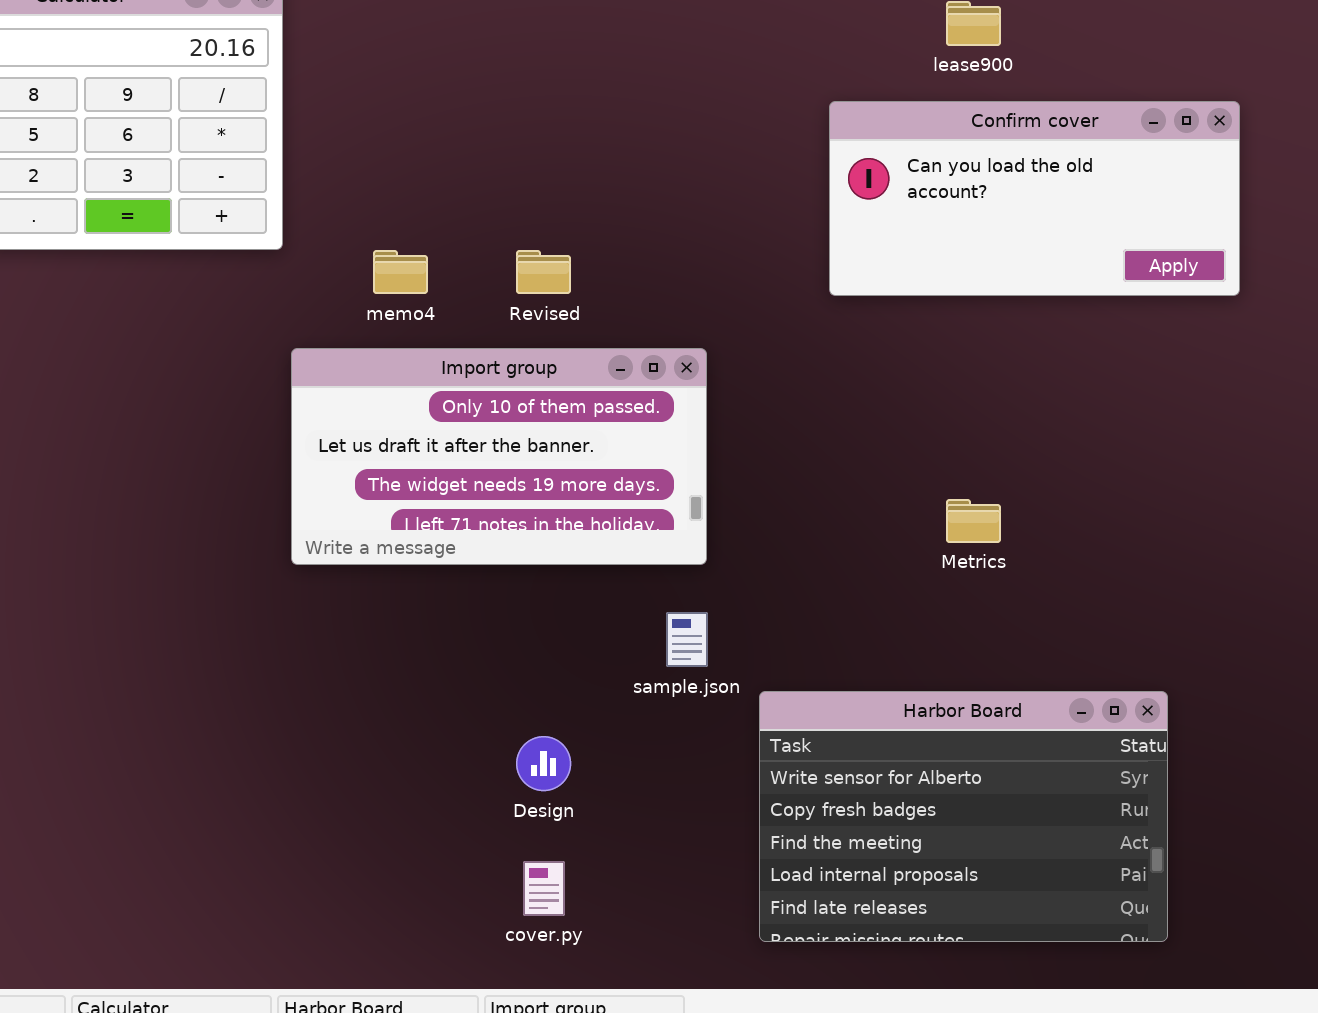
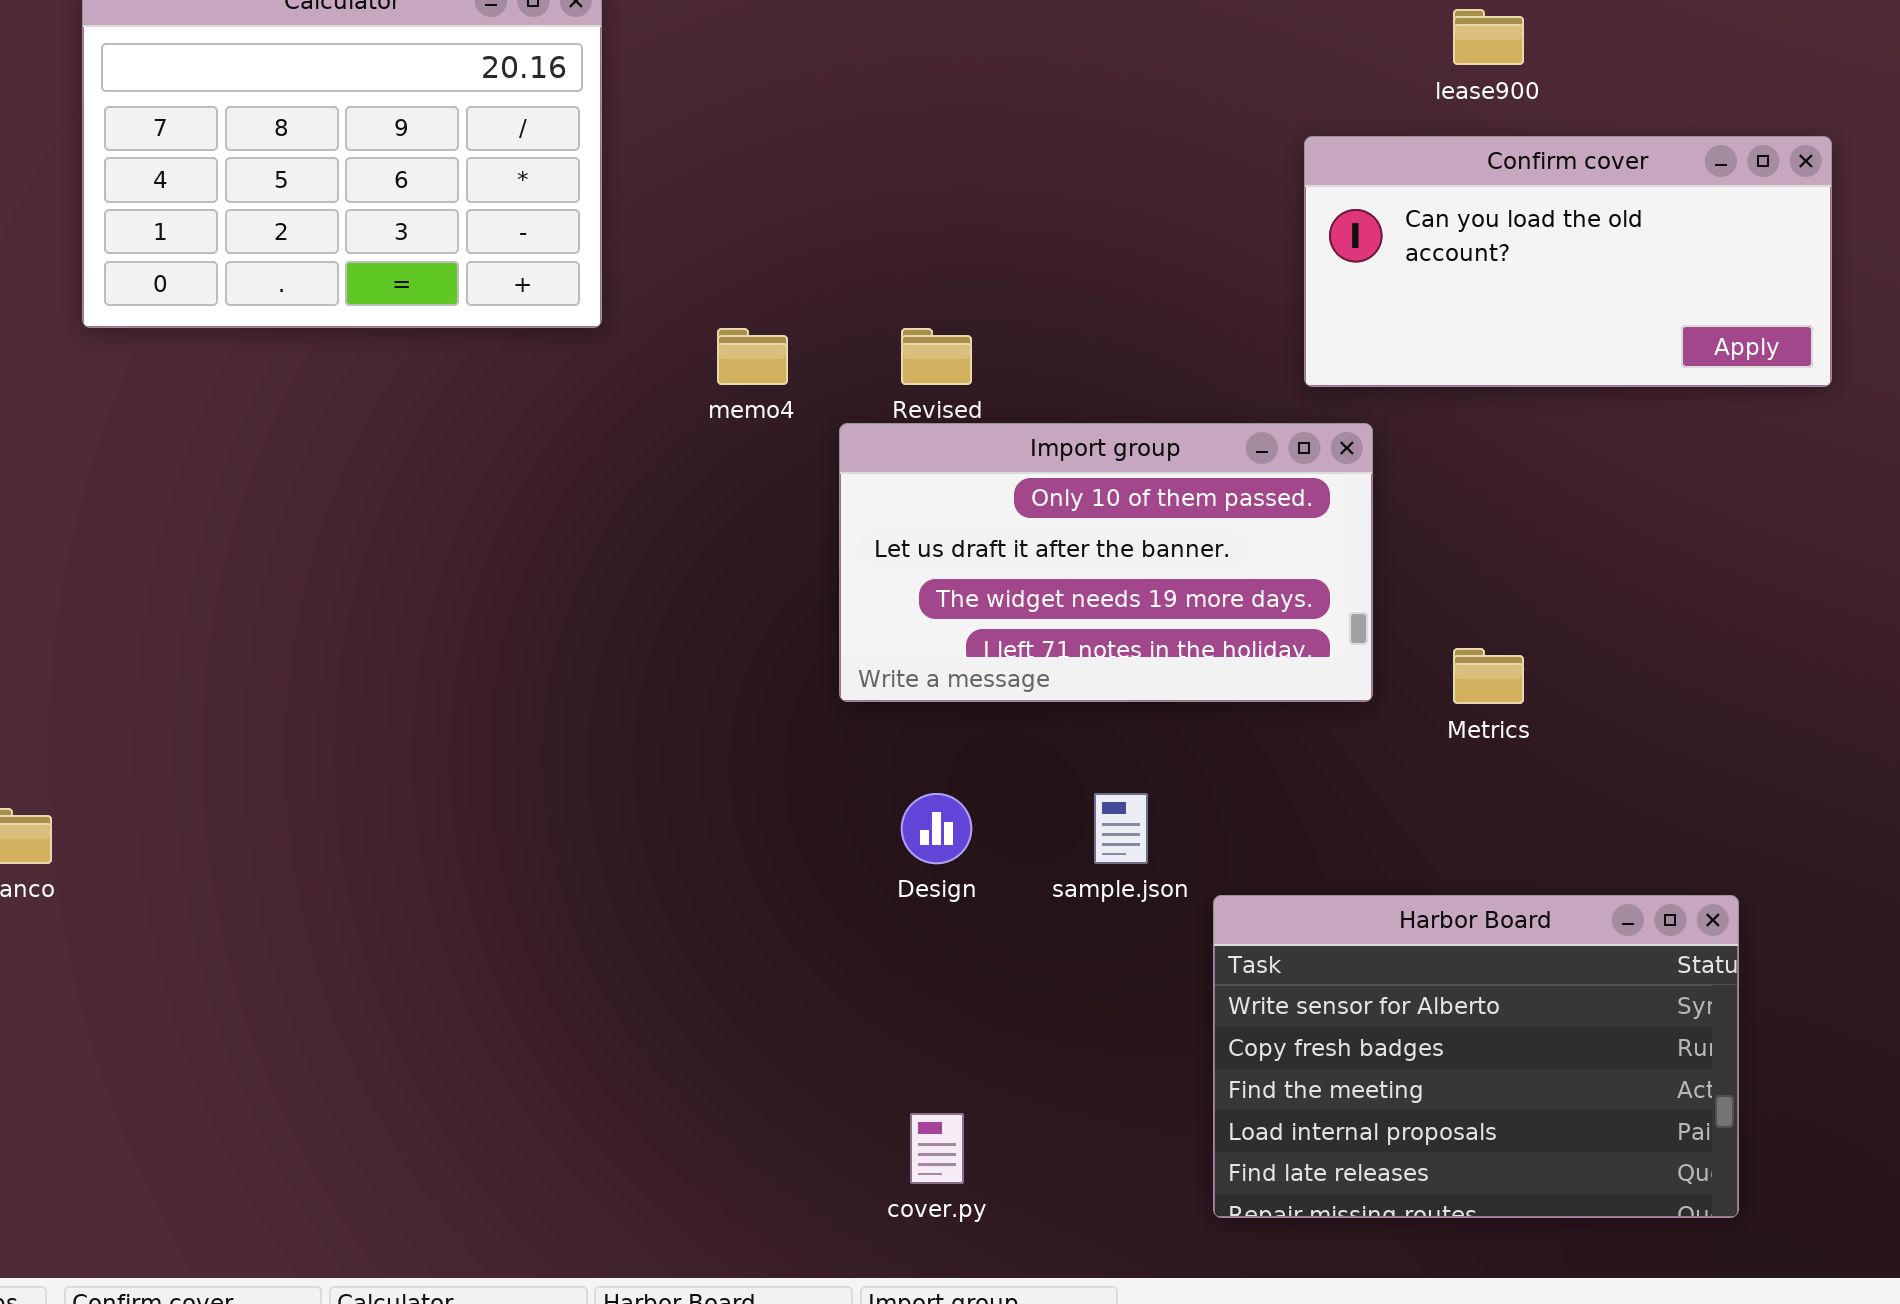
Import group: [291,348,707,565] -> [839,423,1373,702], moved
Design: [516,736,571,791] -> [901,793,972,864], moved

